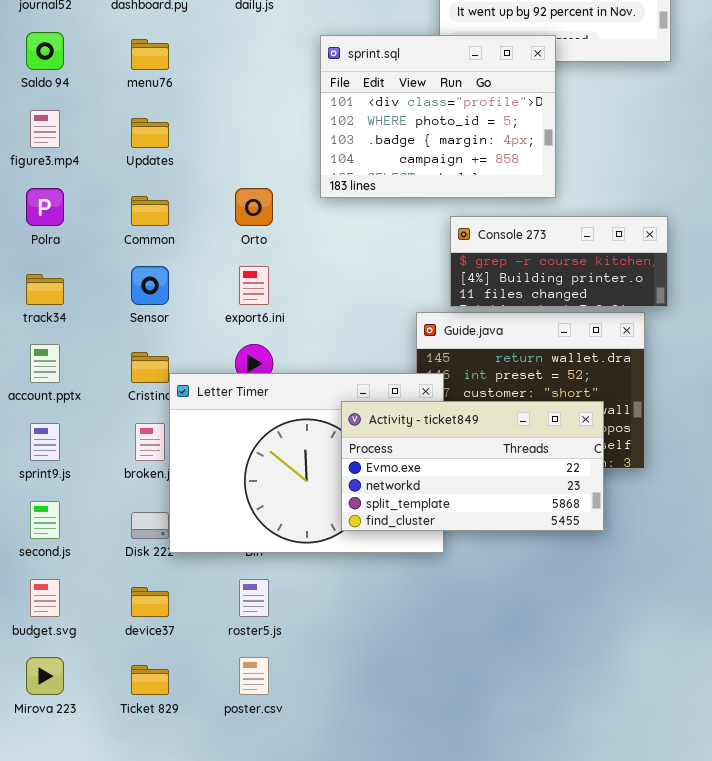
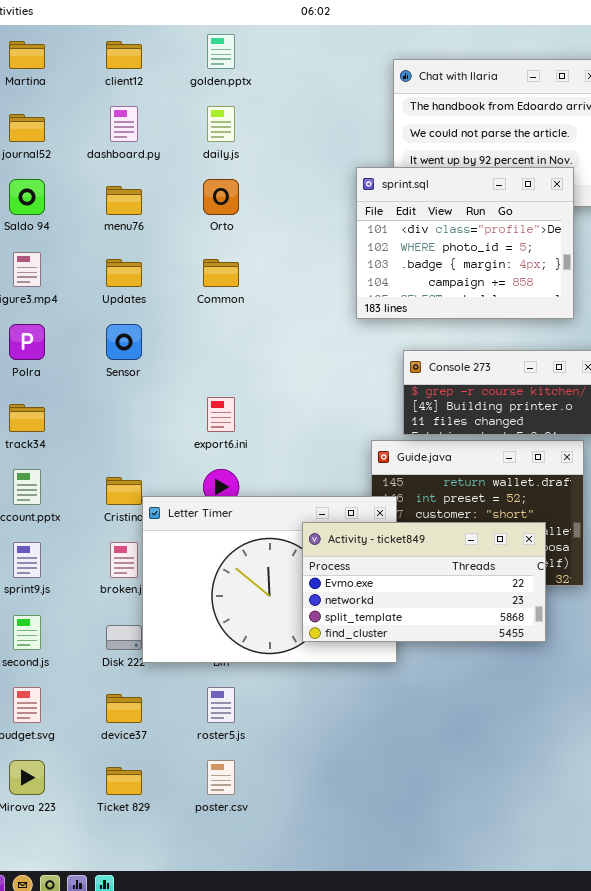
sprint.sql: [320,35,556,198] -> [356,167,574,319], moved
Orto: [235,188,273,226] -> [203,179,239,215], moved
Common: [131,196,169,226] -> [203,259,239,287], moved
Sensor: [131,266,169,305] -> [106,324,142,360], moved

